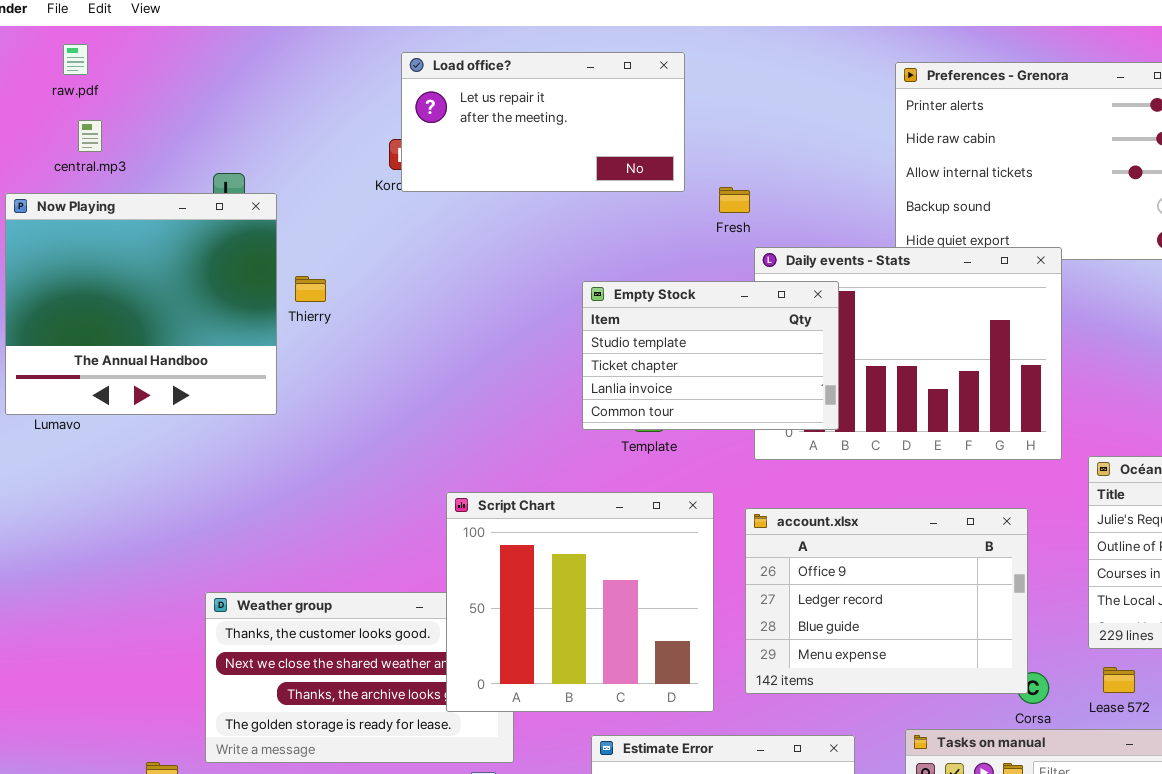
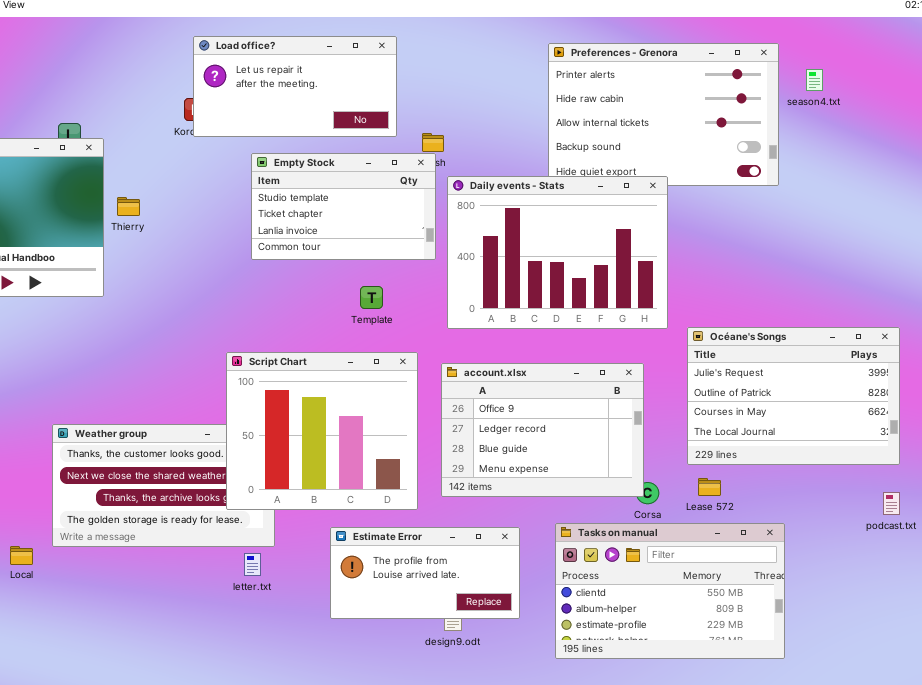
Empty Stock: [582,281,839,430] -> [251,153,436,260], moved

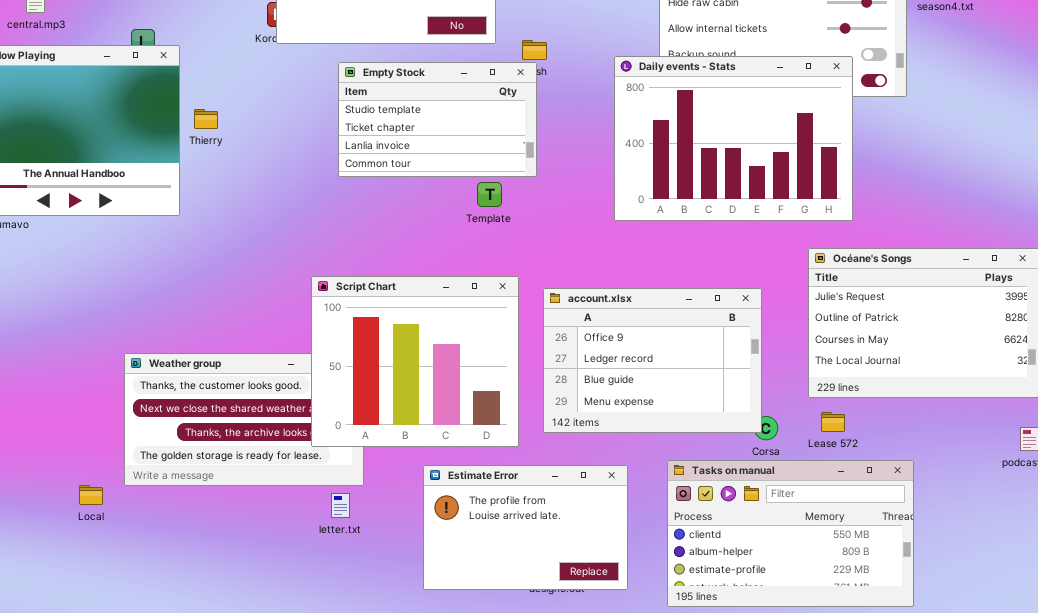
Daily events - Stats: [447,176,668,329] -> [614,56,853,221], moved
Template: [360,286,383,309] -> [477,182,502,207], moved
Estimate Error: [330,527,520,619] -> [423,465,628,590], resized

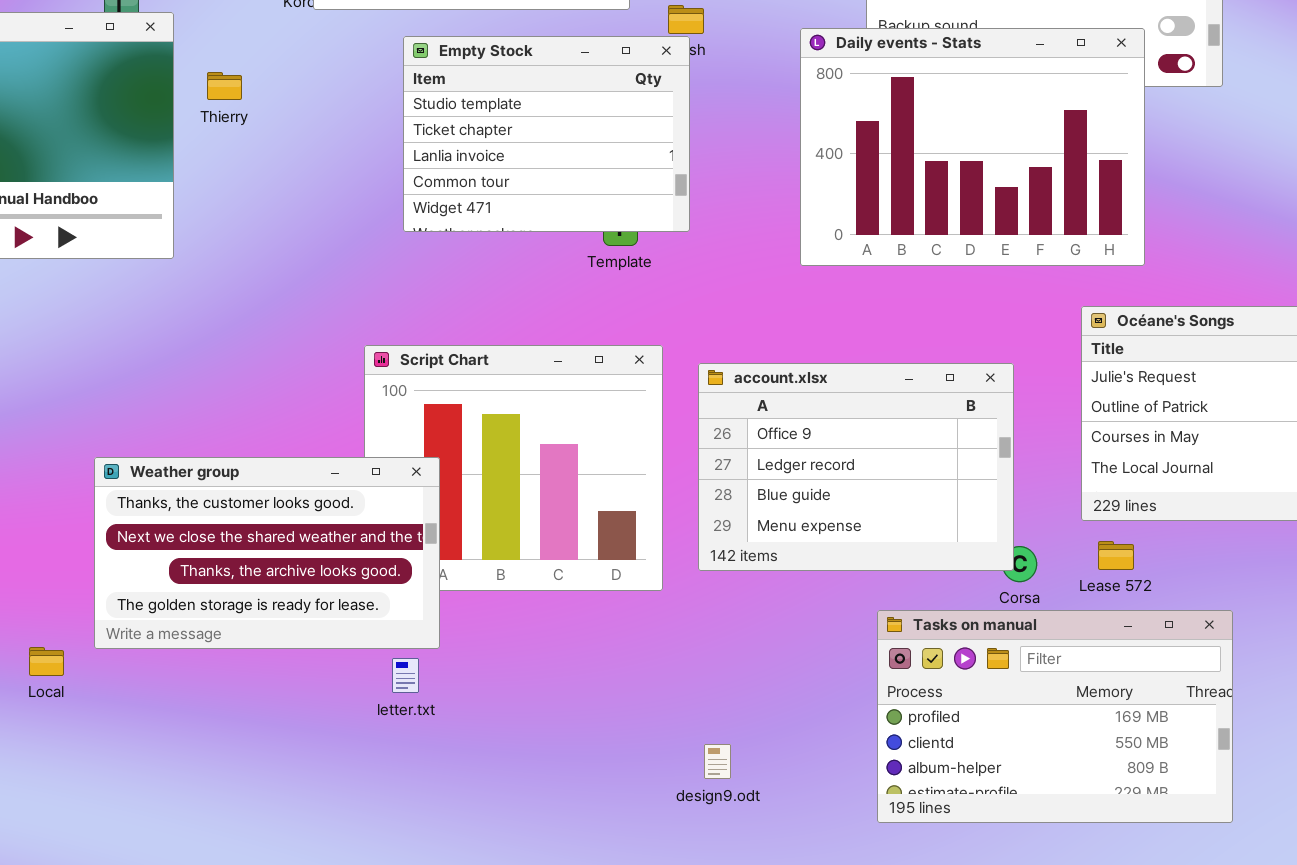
Empty Stock: [338,62,537,177] -> [403,36,690,232], resized
Thierry: [194,109,218,129] -> [207,72,242,100], moved
Weather group: [124,353,364,486] -> [94,457,440,649], raised
Tasks on manual: [667,460,914,607] -> [877,610,1233,823], scrolled up 1 row
Estimate Error: [423,465,628,590] -> none, closed

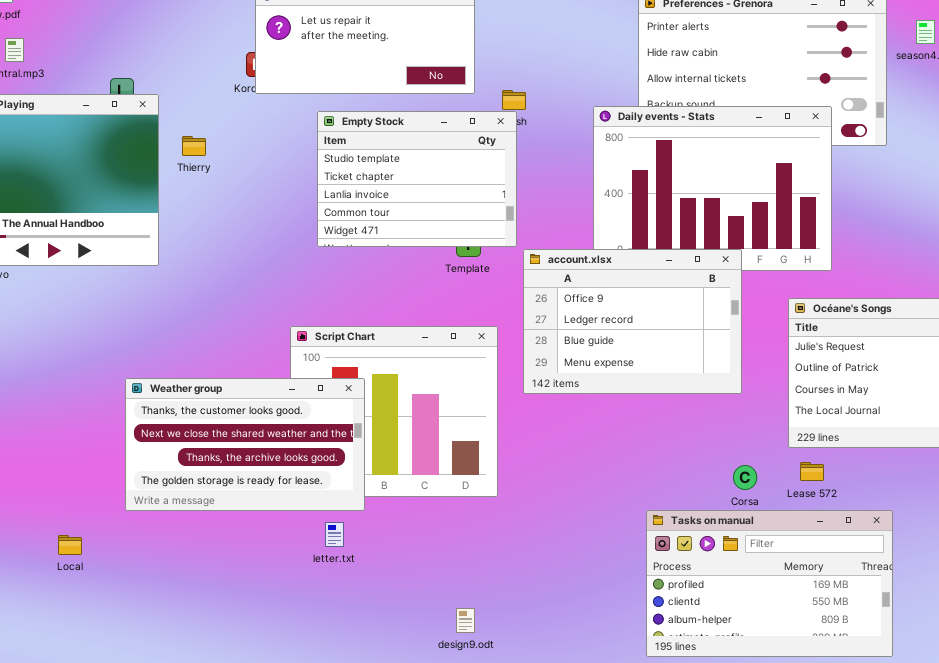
account.xlsx: [698,363,1014,571] -> [523,249,742,394], moved
Weather group: [94,457,440,649] -> [125,378,365,511], moved
letter.txt: [392,658,419,693] -> [325,522,344,547], moved
design9.odt: [704,744,731,779] -> [456,608,475,633], moved

